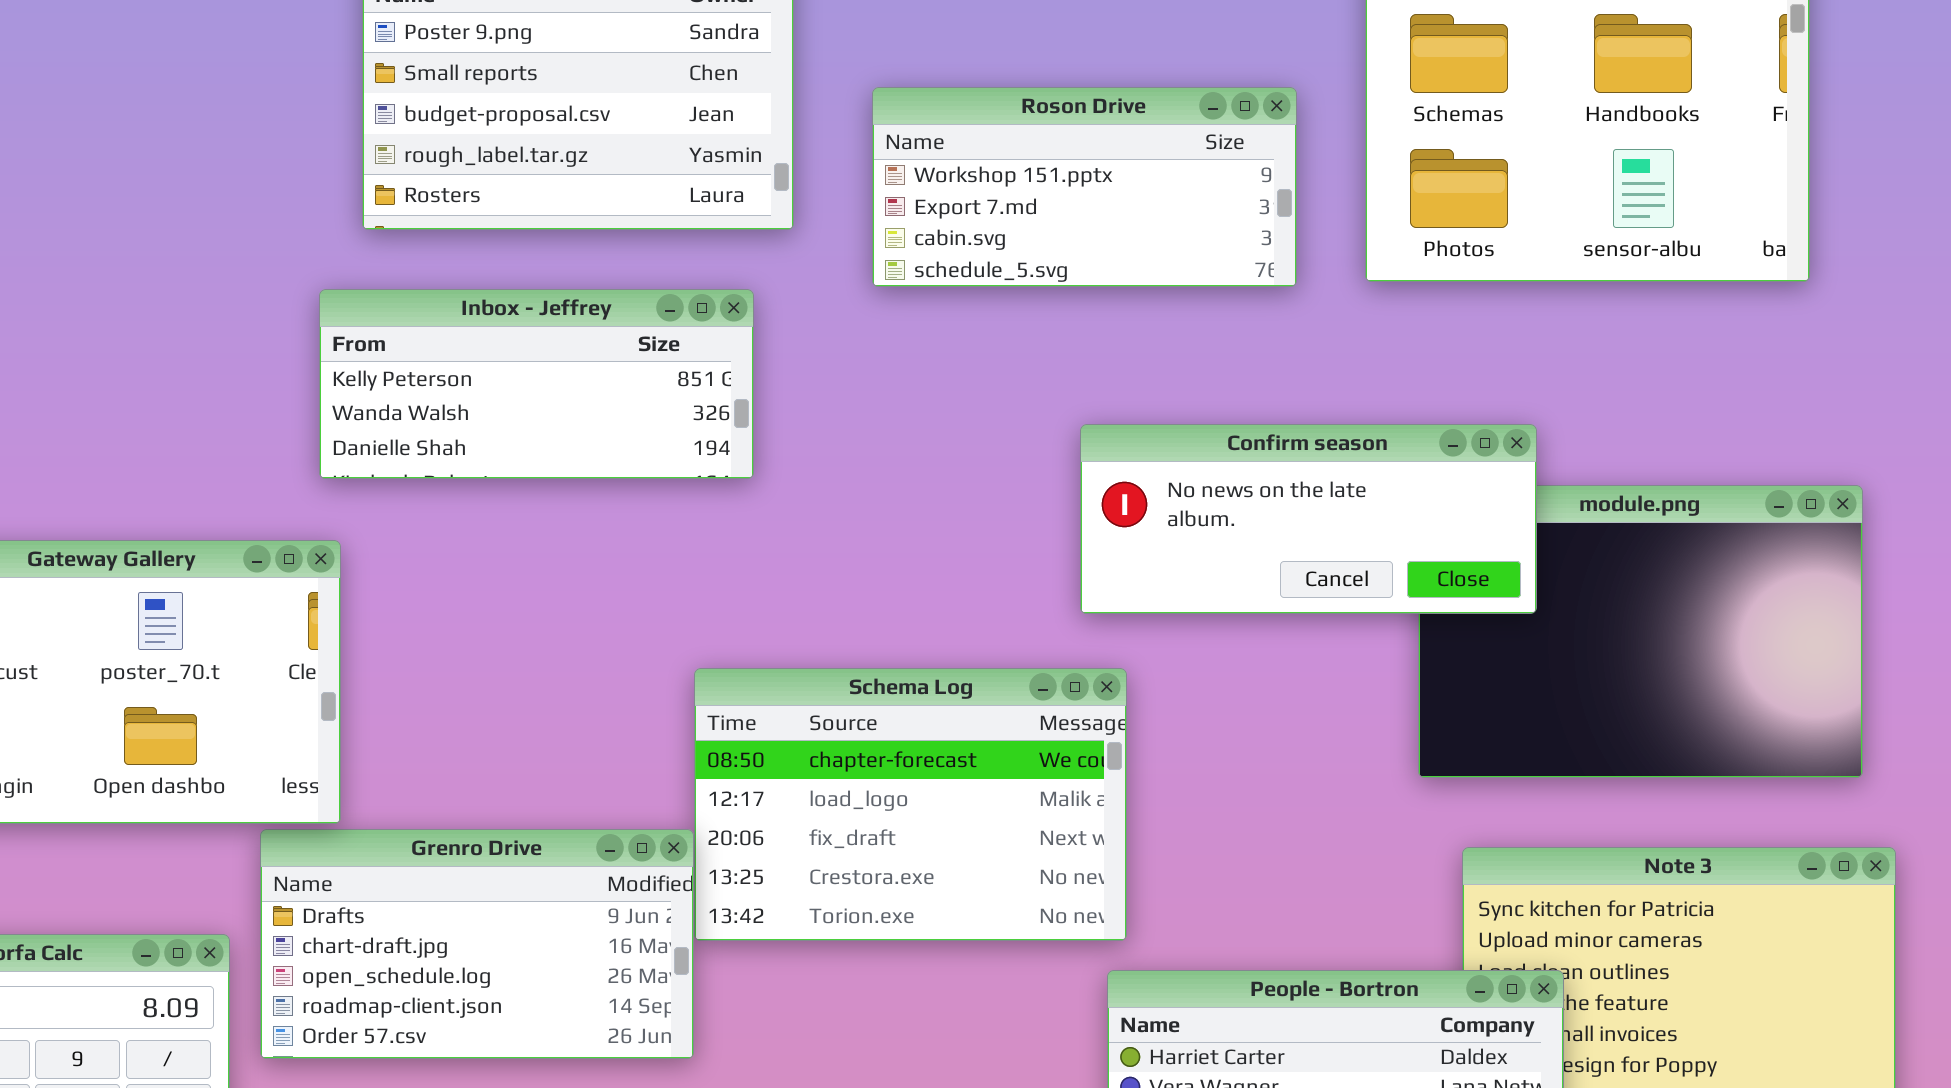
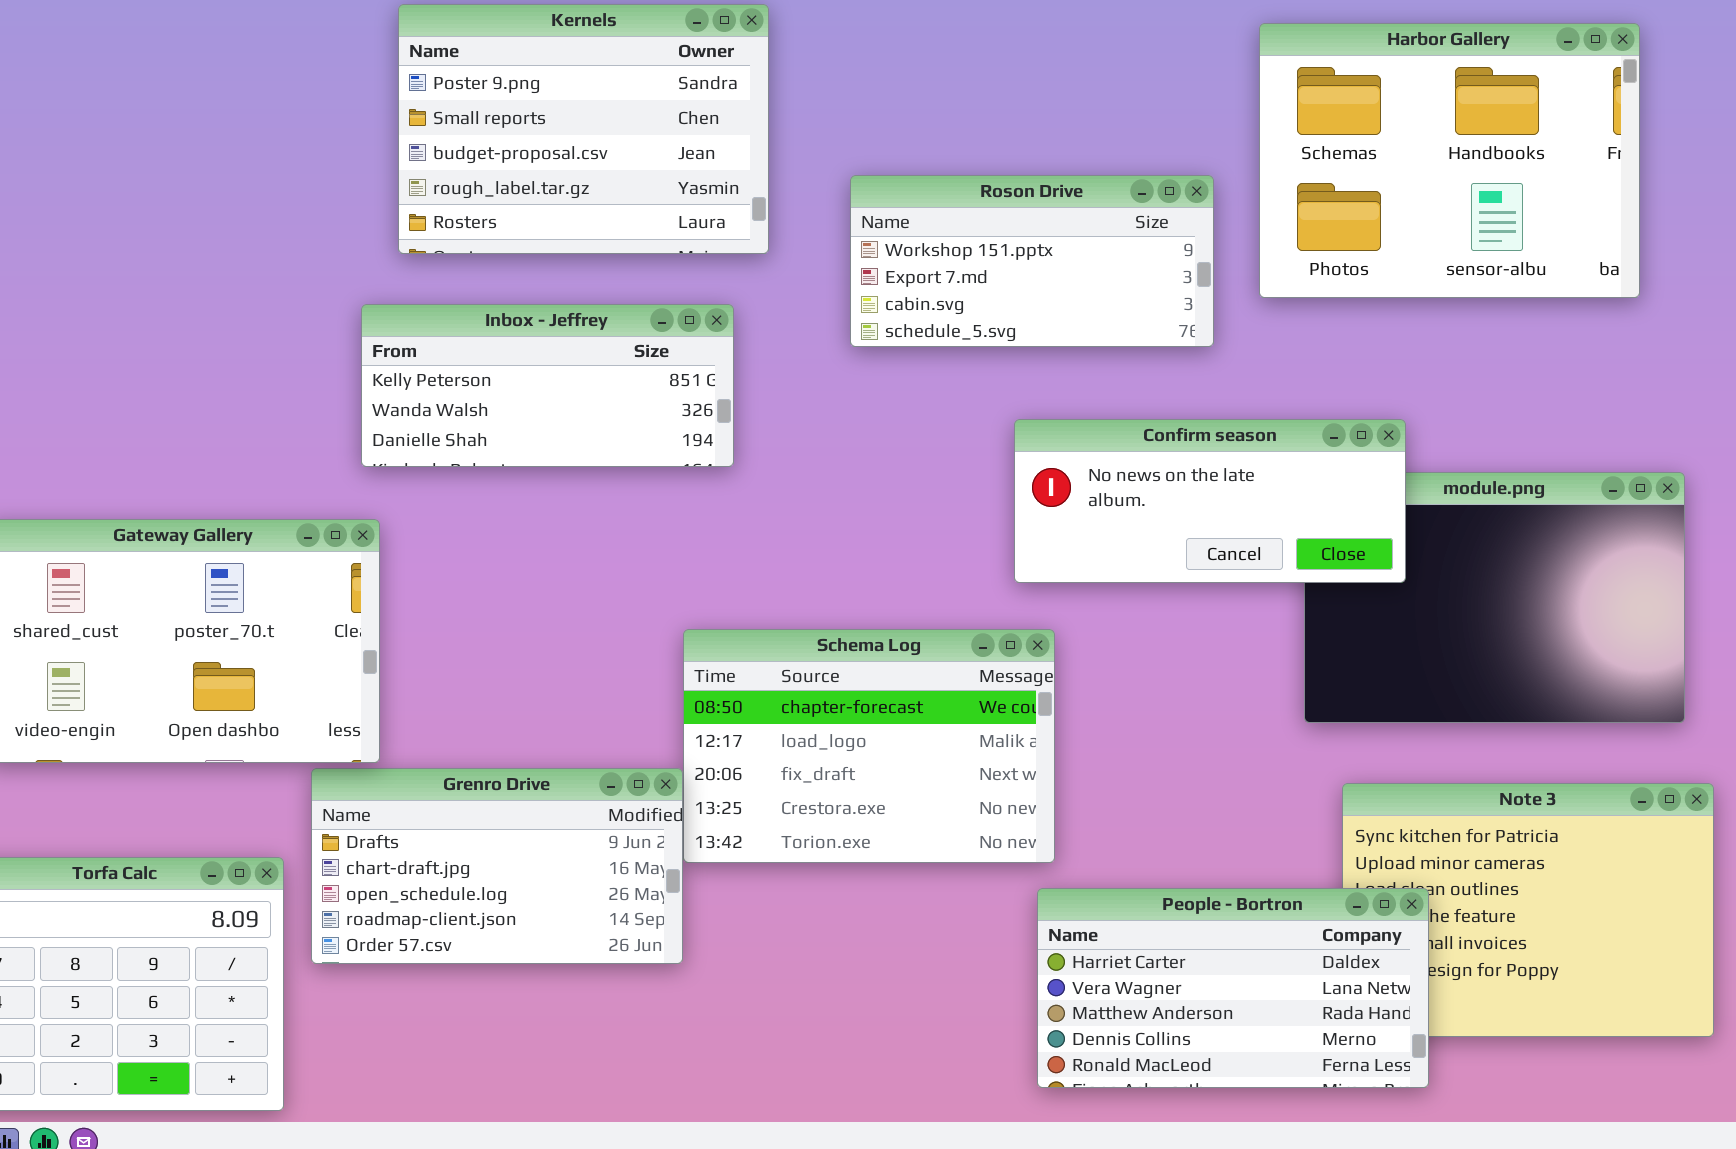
Roson Drive: [872,87,1297,287] -> [850,175,1214,347], moved

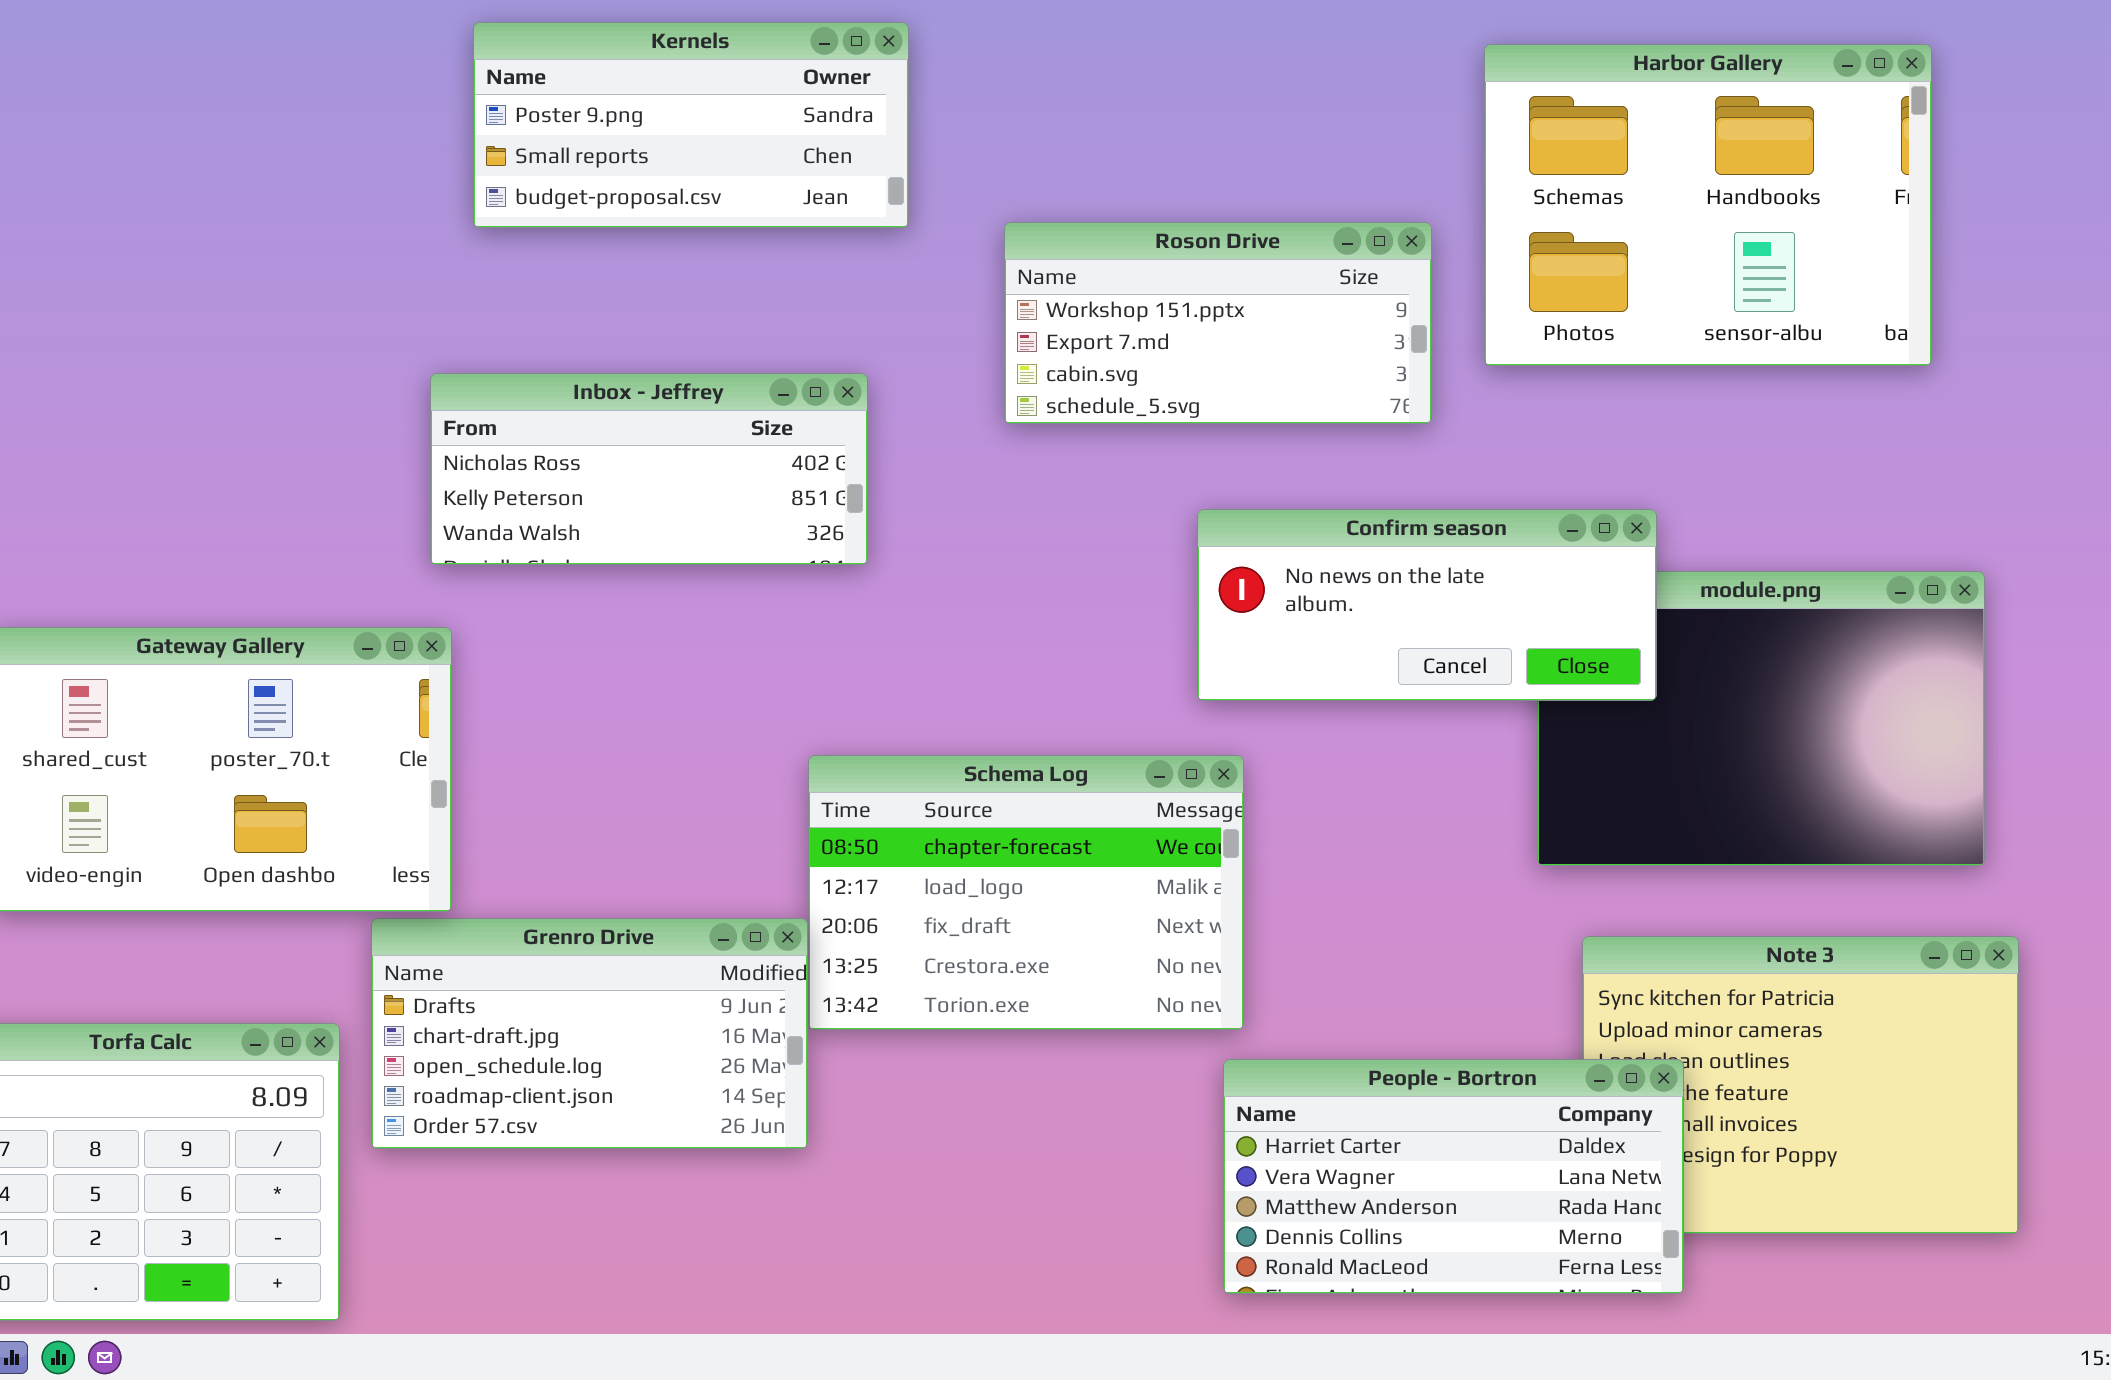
Kernels: [398,4,769,254] -> [473,22,909,228], resized
Inbox - Jeffrey: [361,304,734,467] -> [430,373,868,565], scrolled up 1 row

